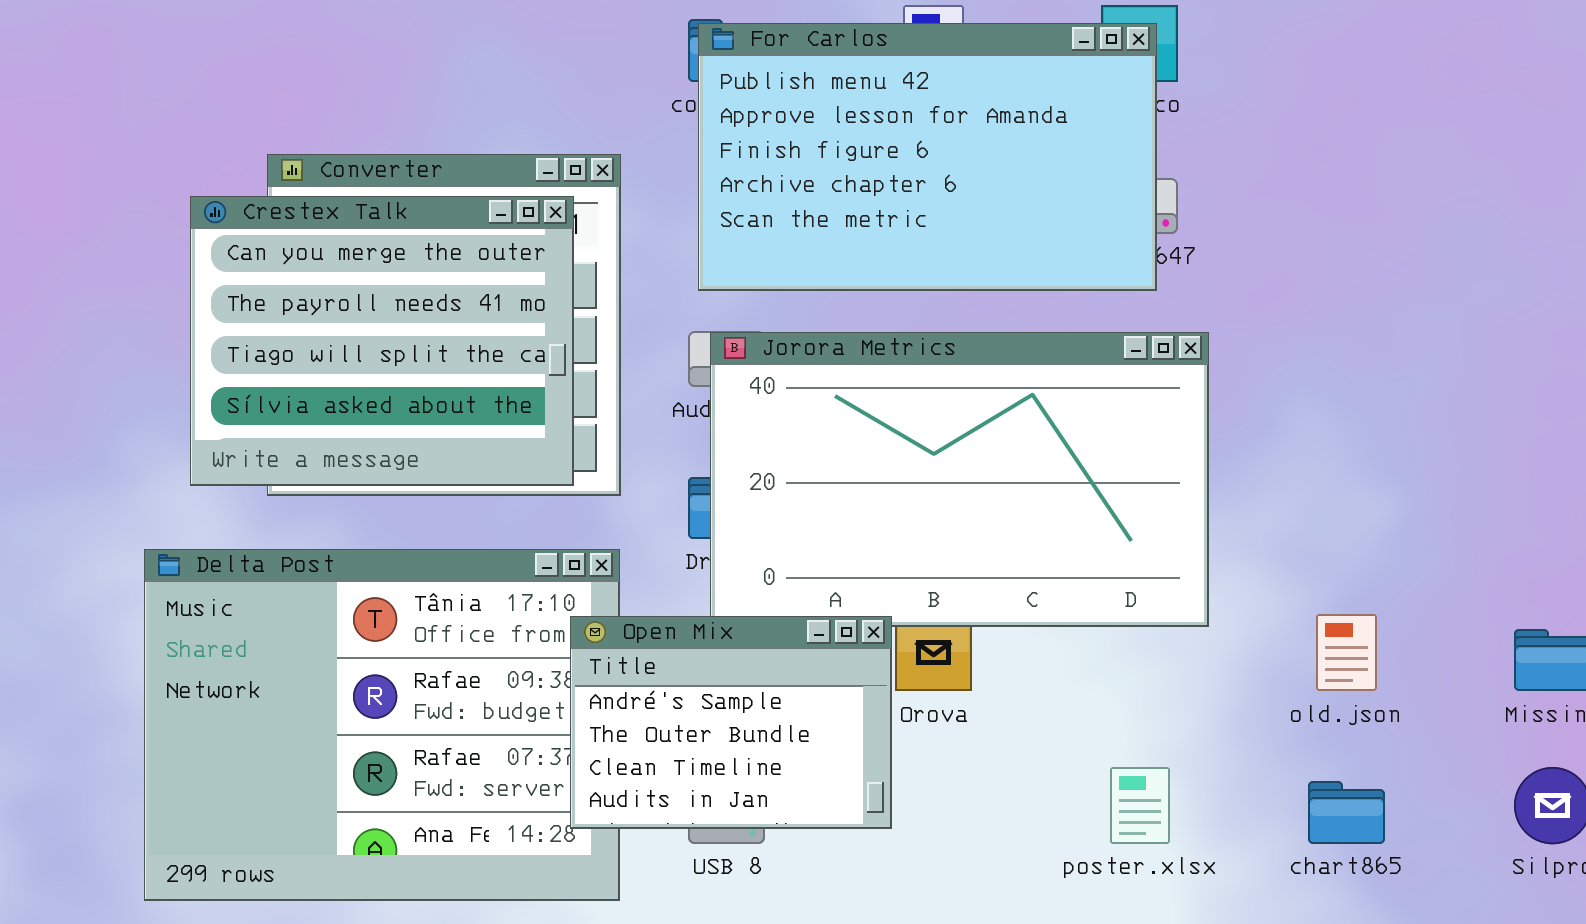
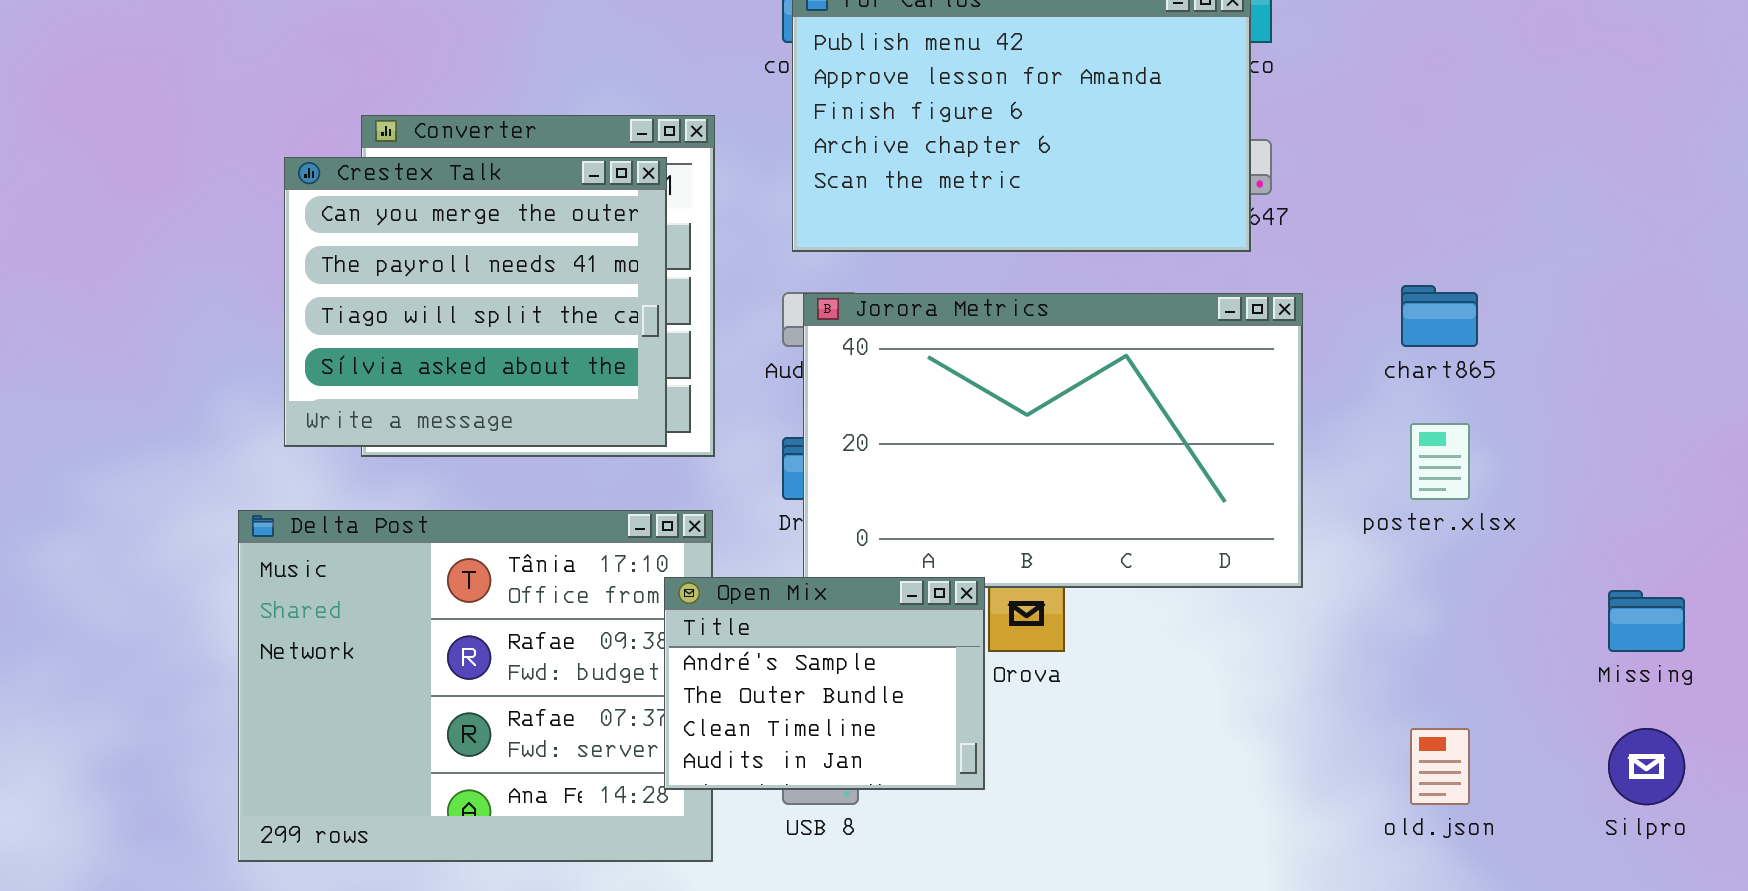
old.json: [1316,614,1377,691] -> [1410,728,1470,805], moved
poster.xlsx: [1110,767,1170,844] -> [1410,423,1470,500], moved
chart865: [1308,781,1385,844] -> [1401,285,1478,347], moved

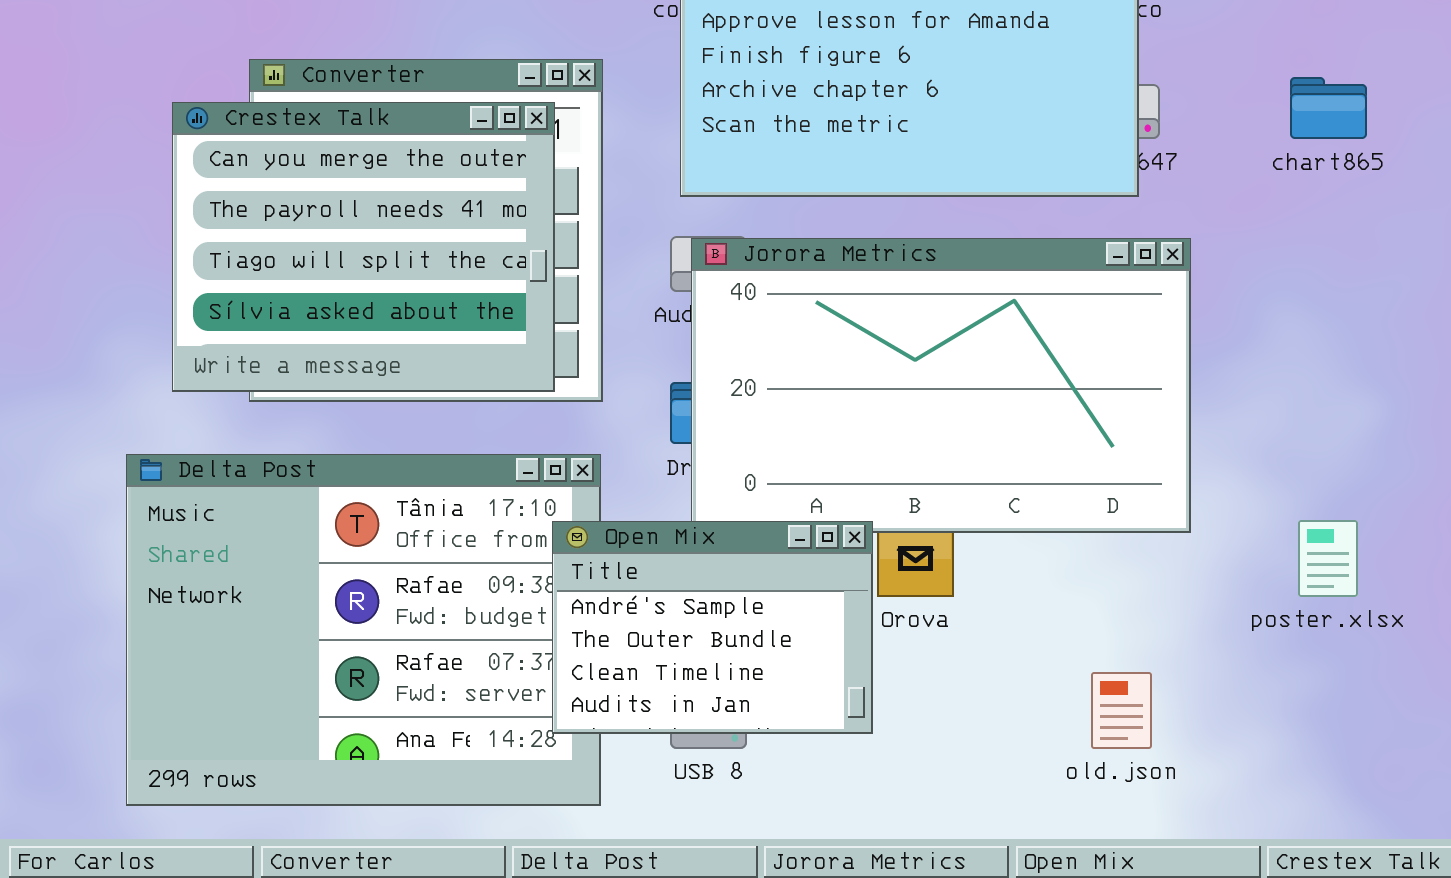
chart865: [1401,285,1478,347] -> [1290,77,1367,139], moved
poster.xlsx: [1410,423,1470,500] -> [1298,520,1358,597], moved
old.json: [1410,728,1470,805] -> [1091,672,1152,749], moved

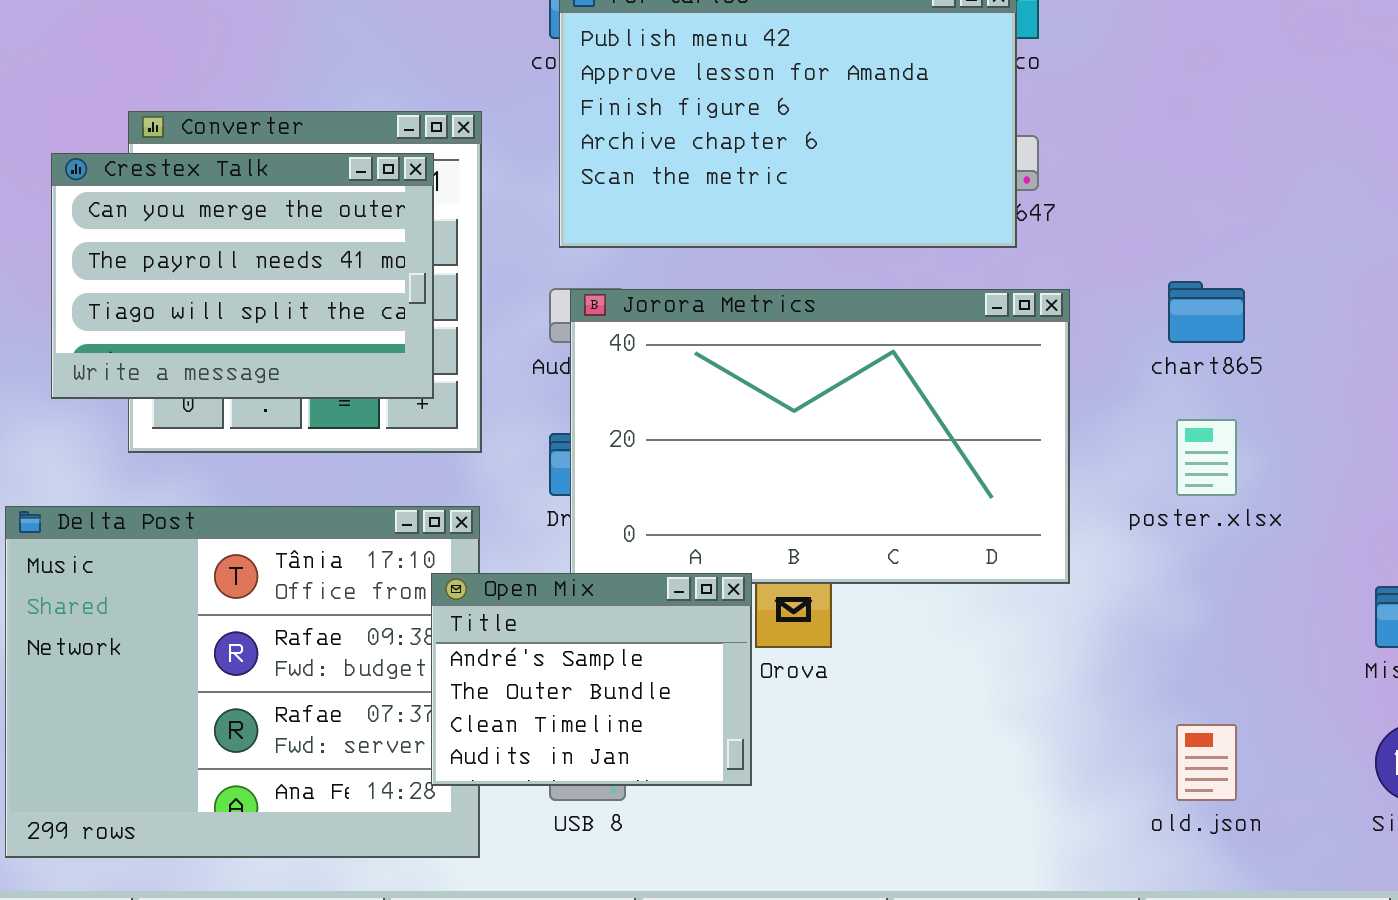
chart865: [1290,77,1367,139] -> [1168,281,1245,343], moved
Crestex Talk: [172,102,555,392] -> [51,153,434,399], resized
poster.xlsx: [1298,520,1358,597] -> [1176,419,1237,496], moved
old.json: [1091,672,1152,749] -> [1176,724,1237,801], moved

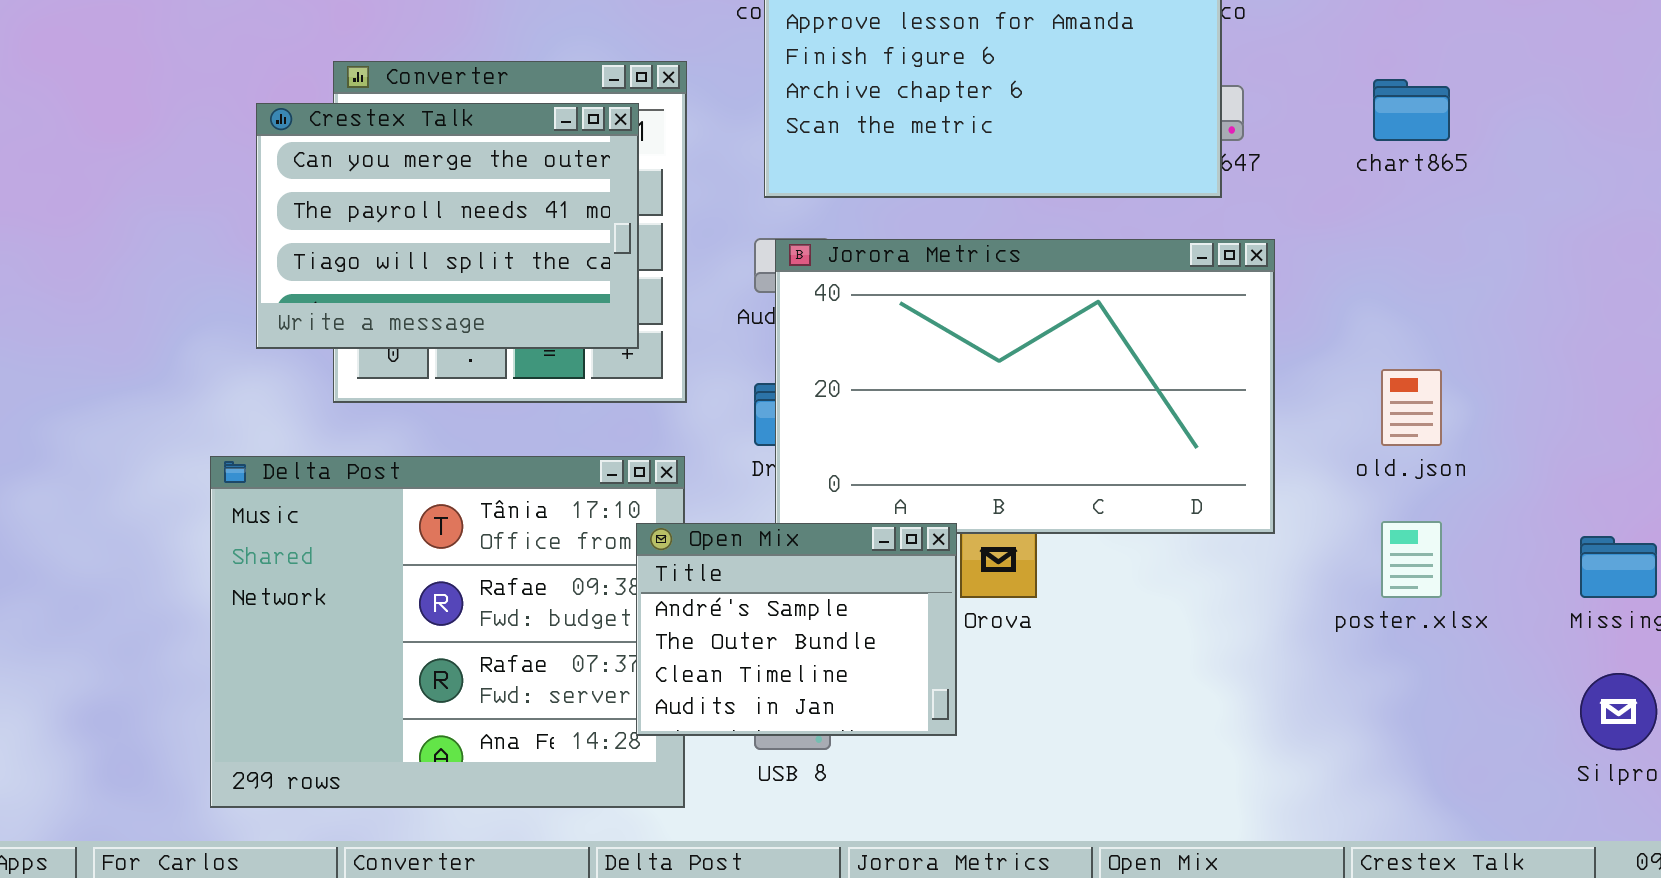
chart865: [1168,281,1245,343] -> [1373,79,1450,141], moved
poster.xlsx: [1176,419,1237,496] -> [1381,521,1442,598], moved
old.json: [1176,724,1237,801] -> [1381,369,1442,446], moved

